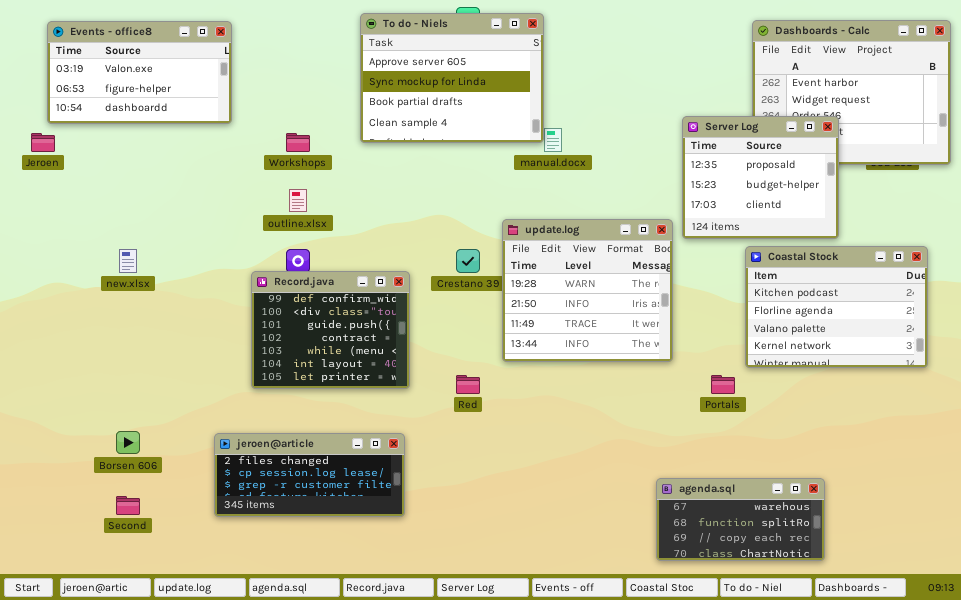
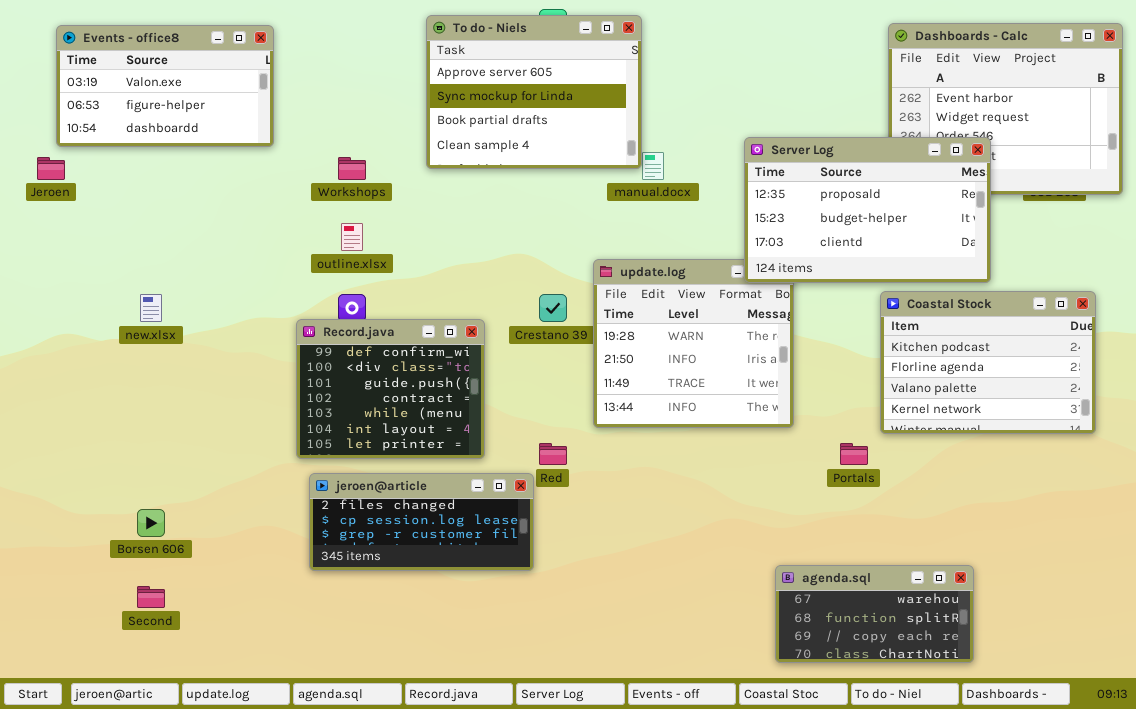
Server Log: [682,116,839,239] -> [744,137,991,283], resized
jeroen@article: [214,433,405,517] -> [309,473,534,571], moved

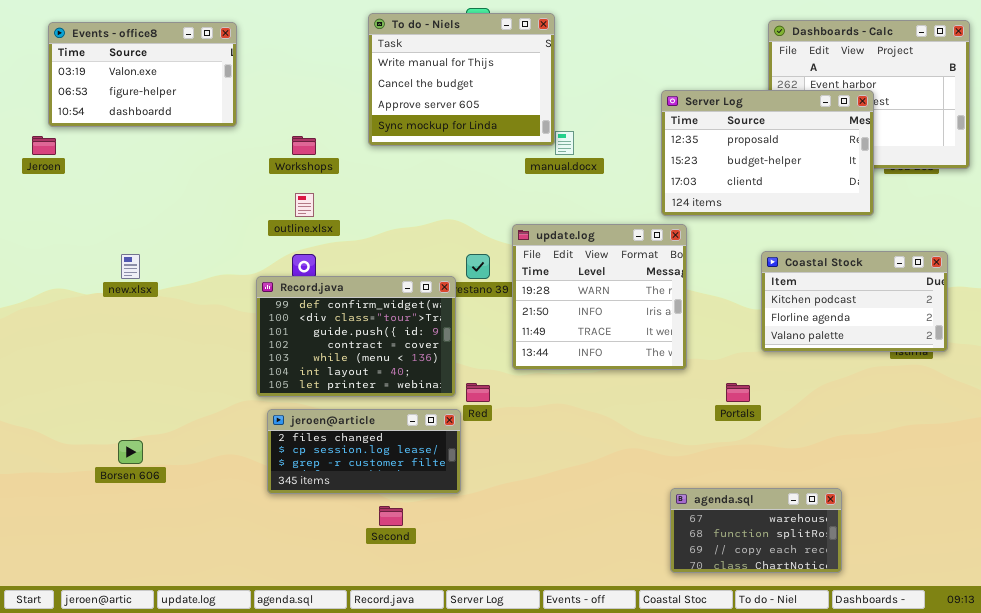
To do - Niels: [426,15,642,169] -> [368,13,555,146], scrolled up 2 rows
Server Log: [744,137,991,283] -> [661,90,874,216], moved
Coastal Stock: [880,291,1096,434] -> [761,251,948,352], resized
Record.java: [296,319,485,459] -> [256,276,456,397], resized
Second: [137,586,165,608] -> [379,506,403,526], moved

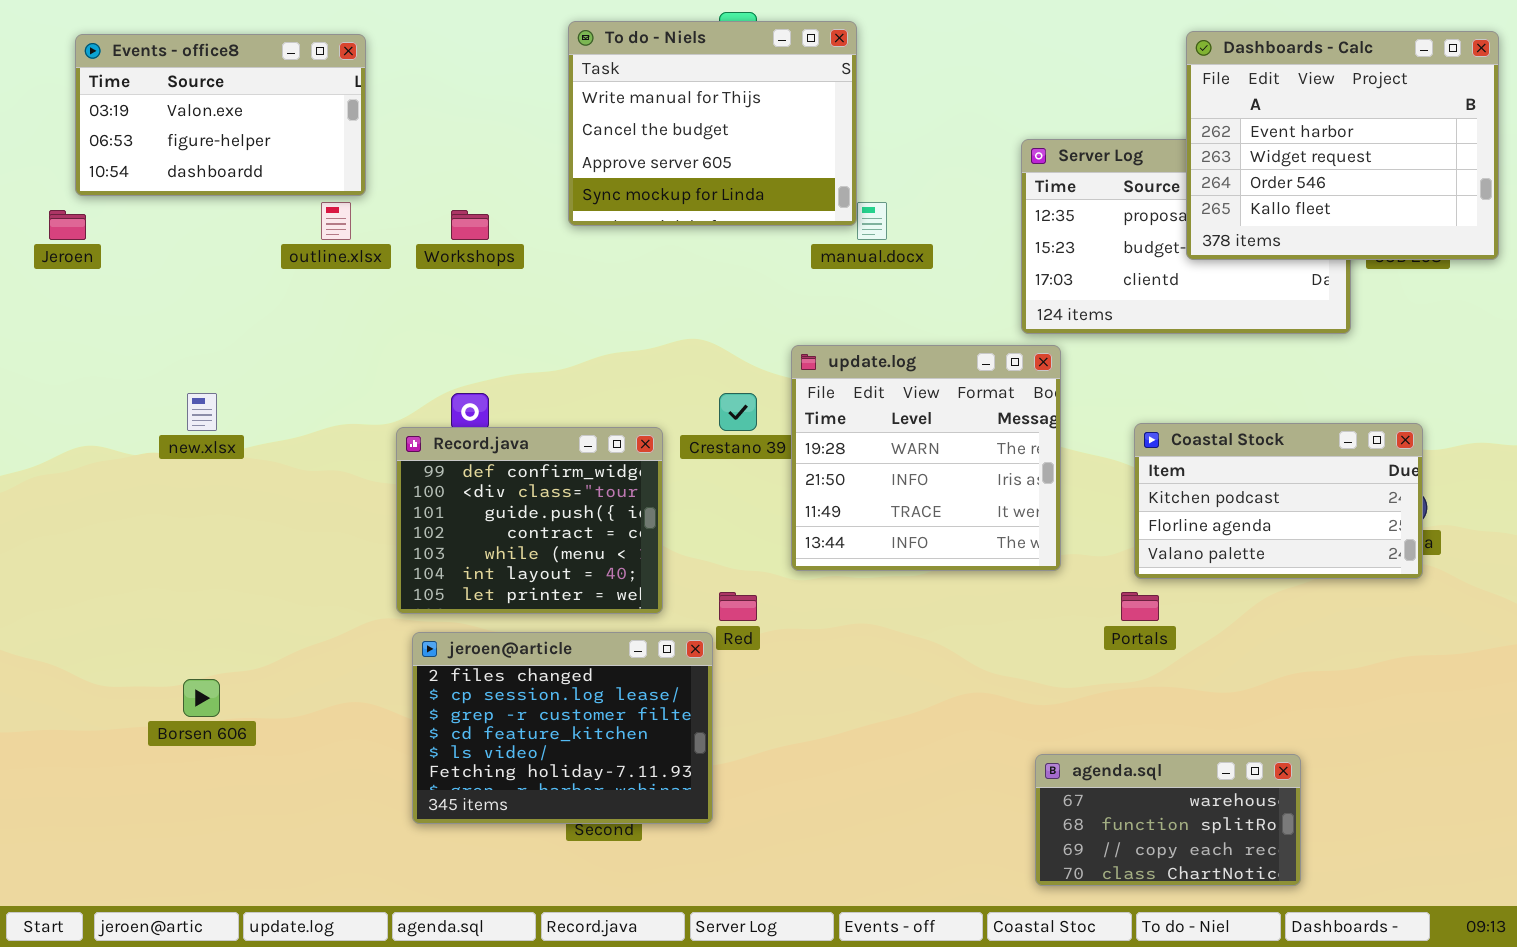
Dashboards - Calc: [768,20,970,169] -> [1186,31,1499,260], raised
outline.xlsx: [295,193,314,217] -> [321,202,351,240], moved
Coastal Stock: [761,251,948,352] -> [1134,423,1423,579], moved
Record.java: [256,276,456,397] -> [396,427,663,614], resized
jeroen@article: [267,409,461,494] -> [412,632,713,824], resized

